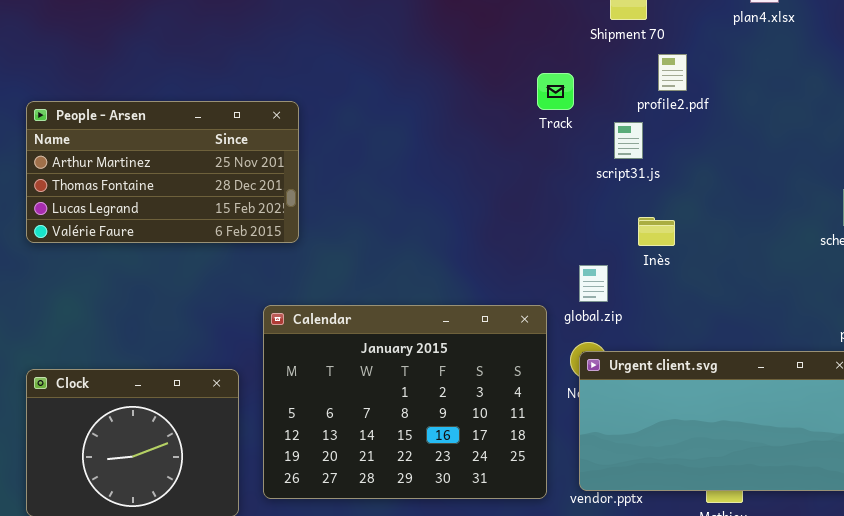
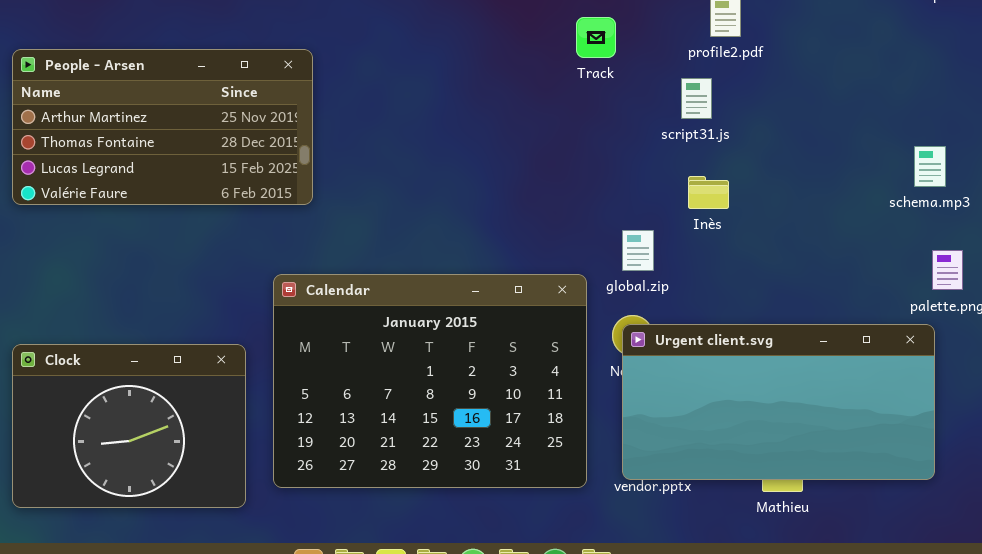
script31.js: [614,122,643,159] -> [681,78,712,119], moved

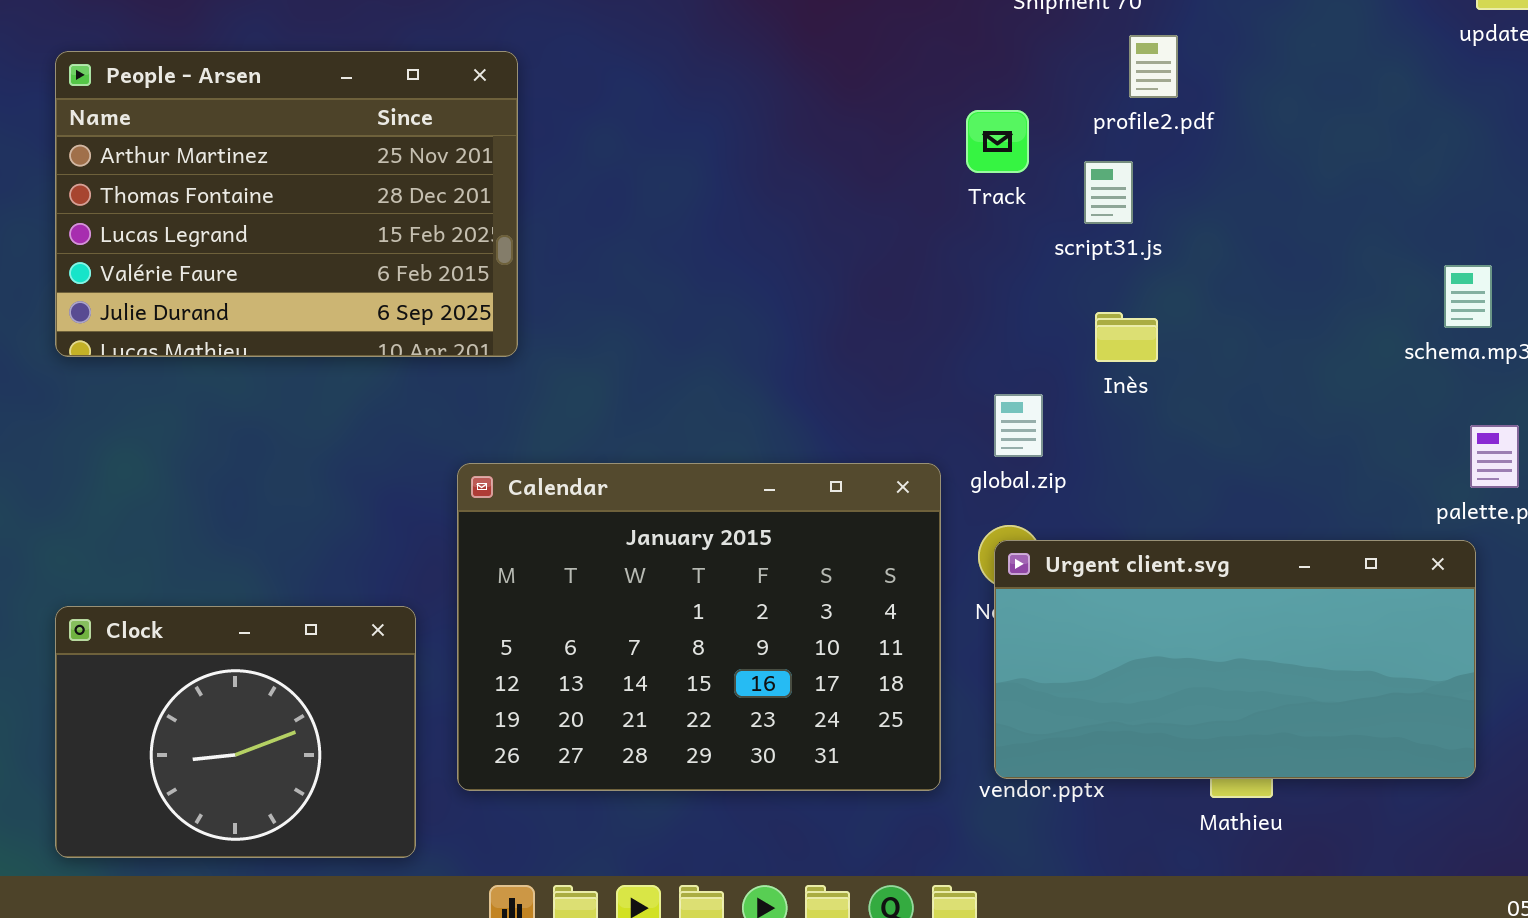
Track: [576,17,616,58] -> [966,110,1029,173], moved
People - Arsen: [12,49,313,205] -> [55,51,518,357], resized
Clock: [12,344,246,508] -> [55,606,416,858], moved

